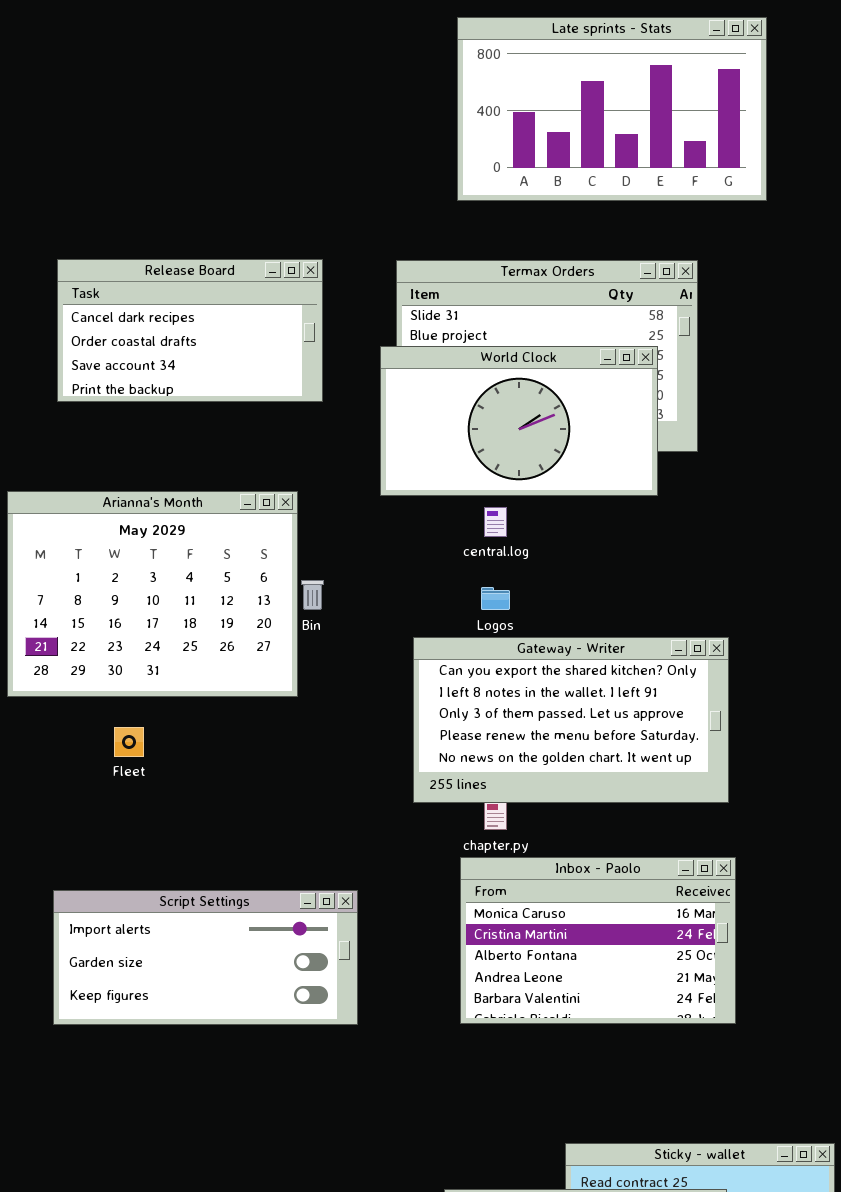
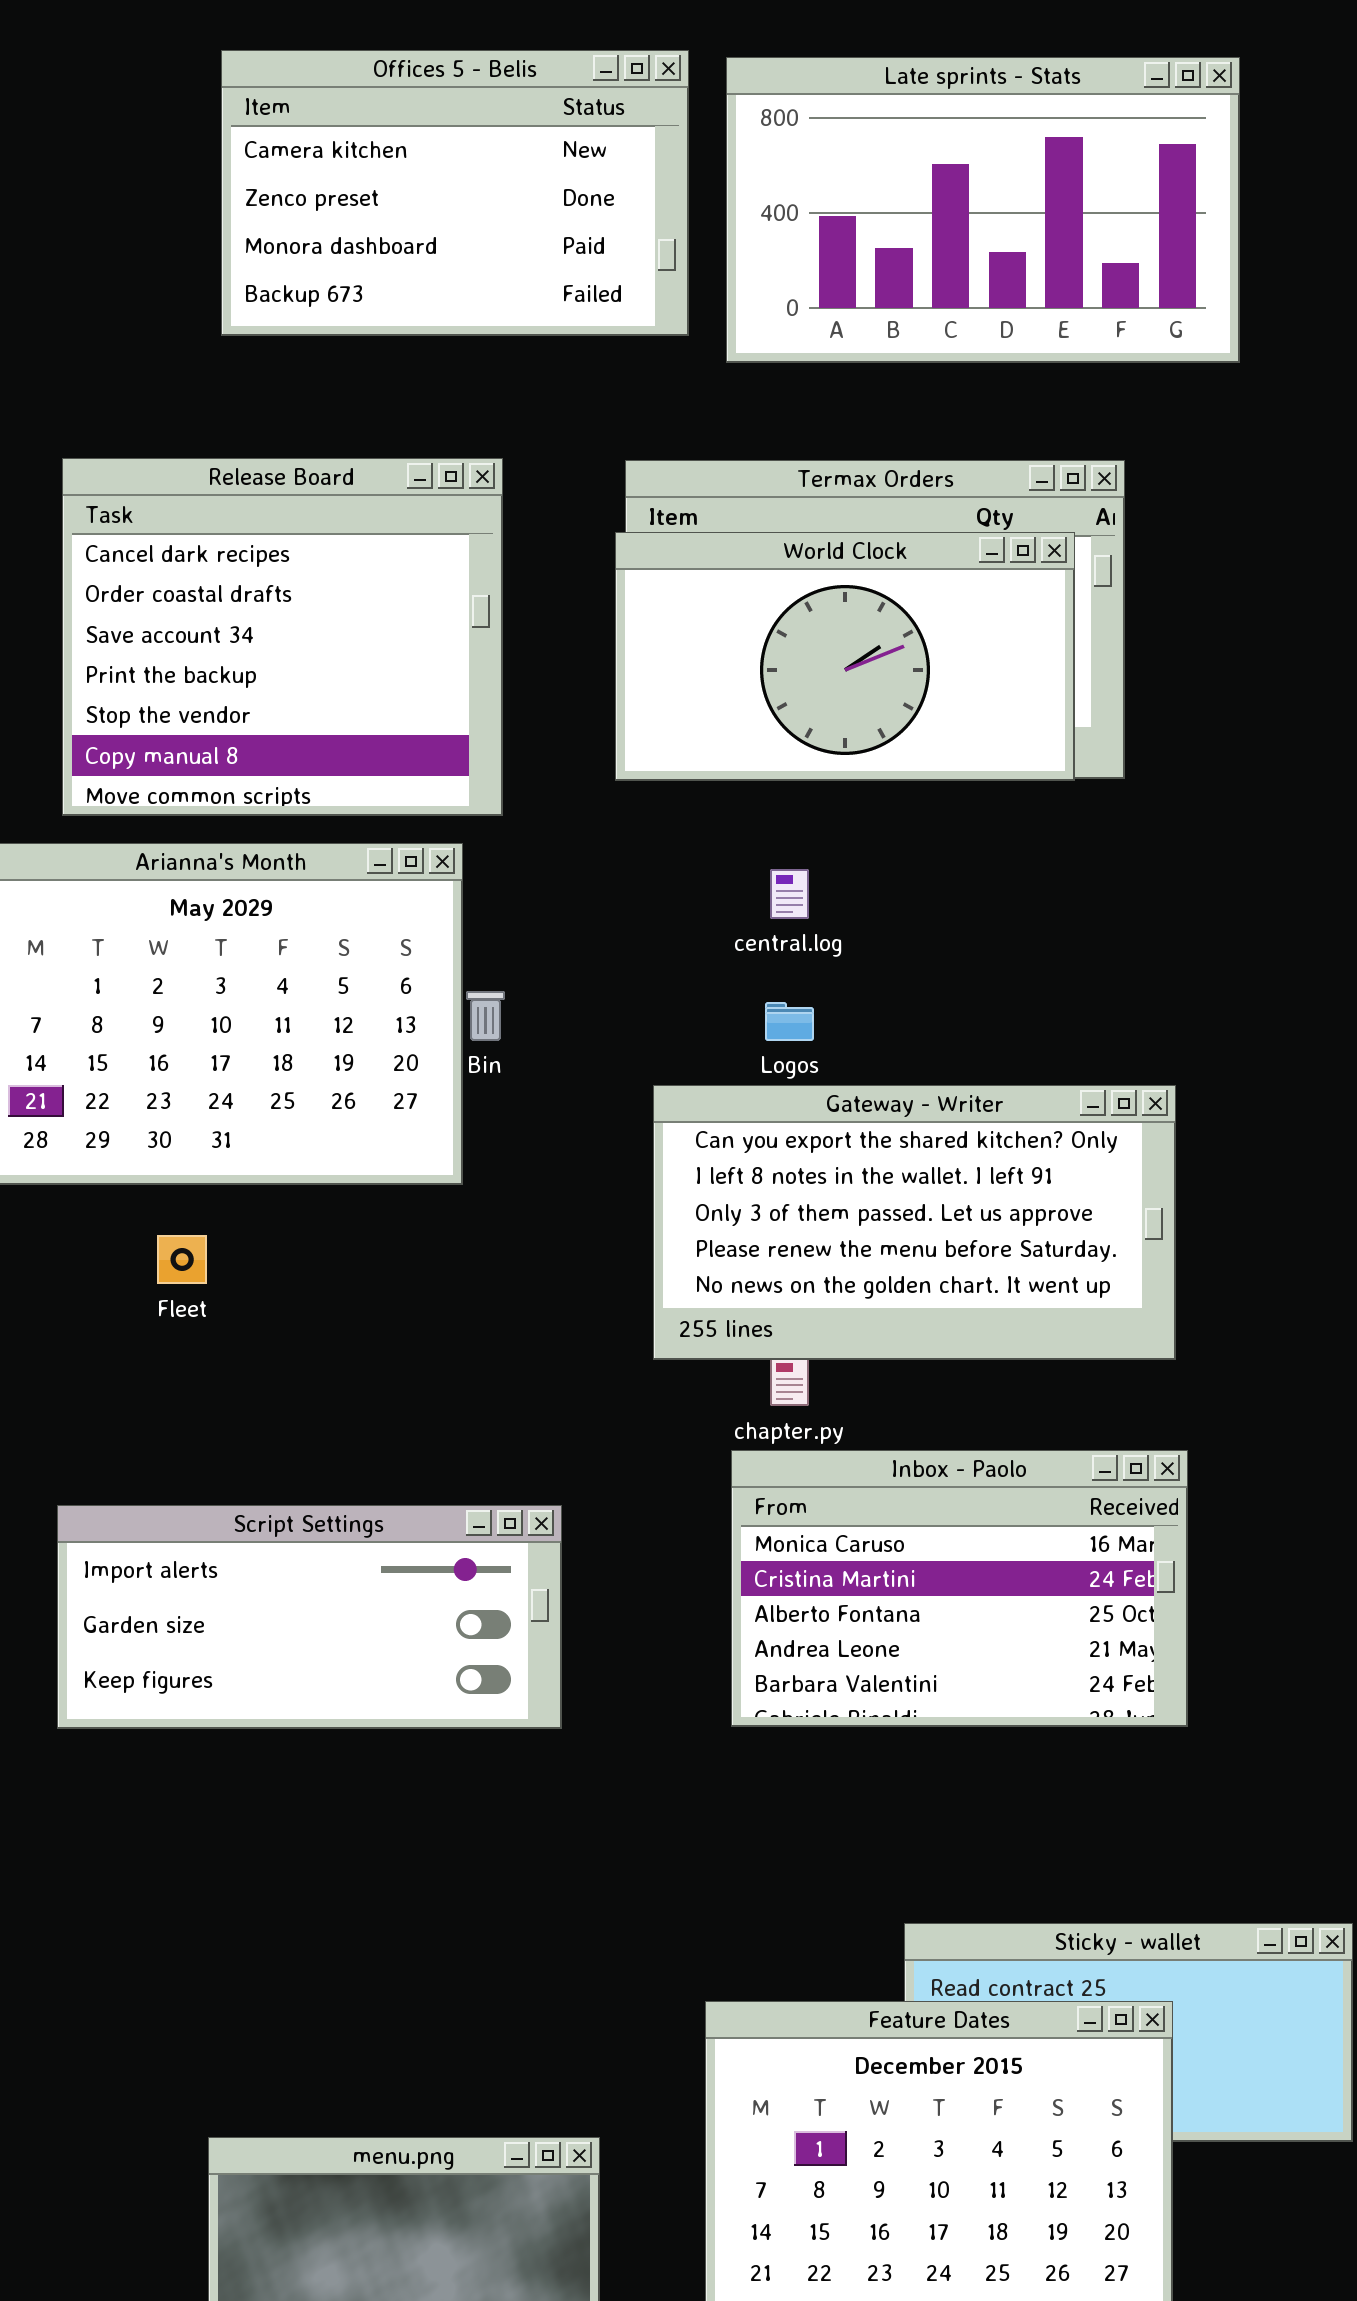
Offices 5 - Belis: none -> [221,50,689,336], opened
Release Board: [57,259,323,402] -> [62,458,503,816], resized
World Clock: [380,346,658,496] -> [615,532,1075,781], moved

